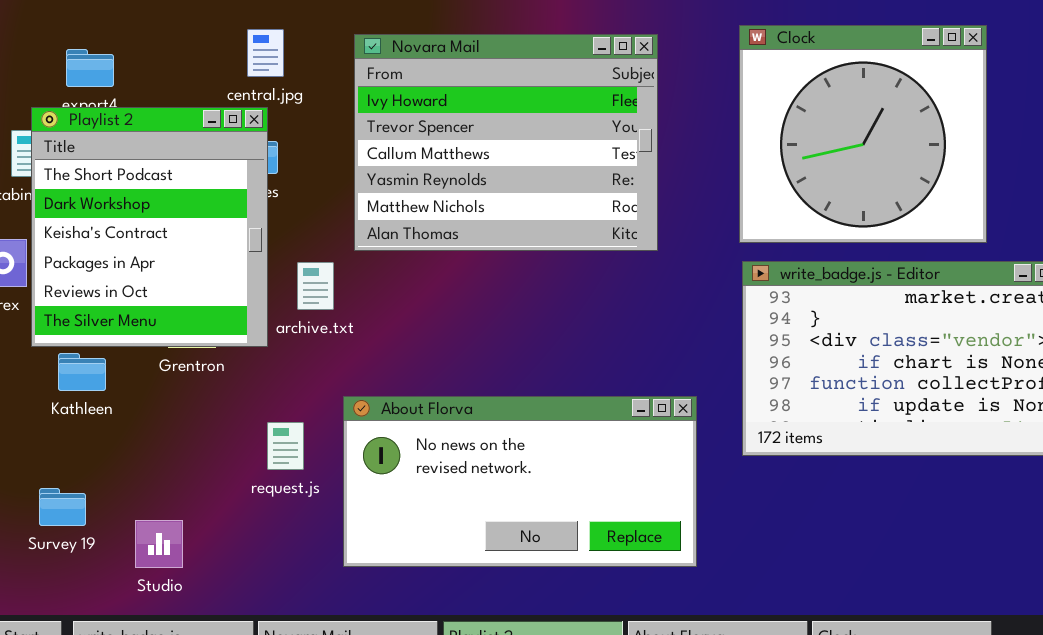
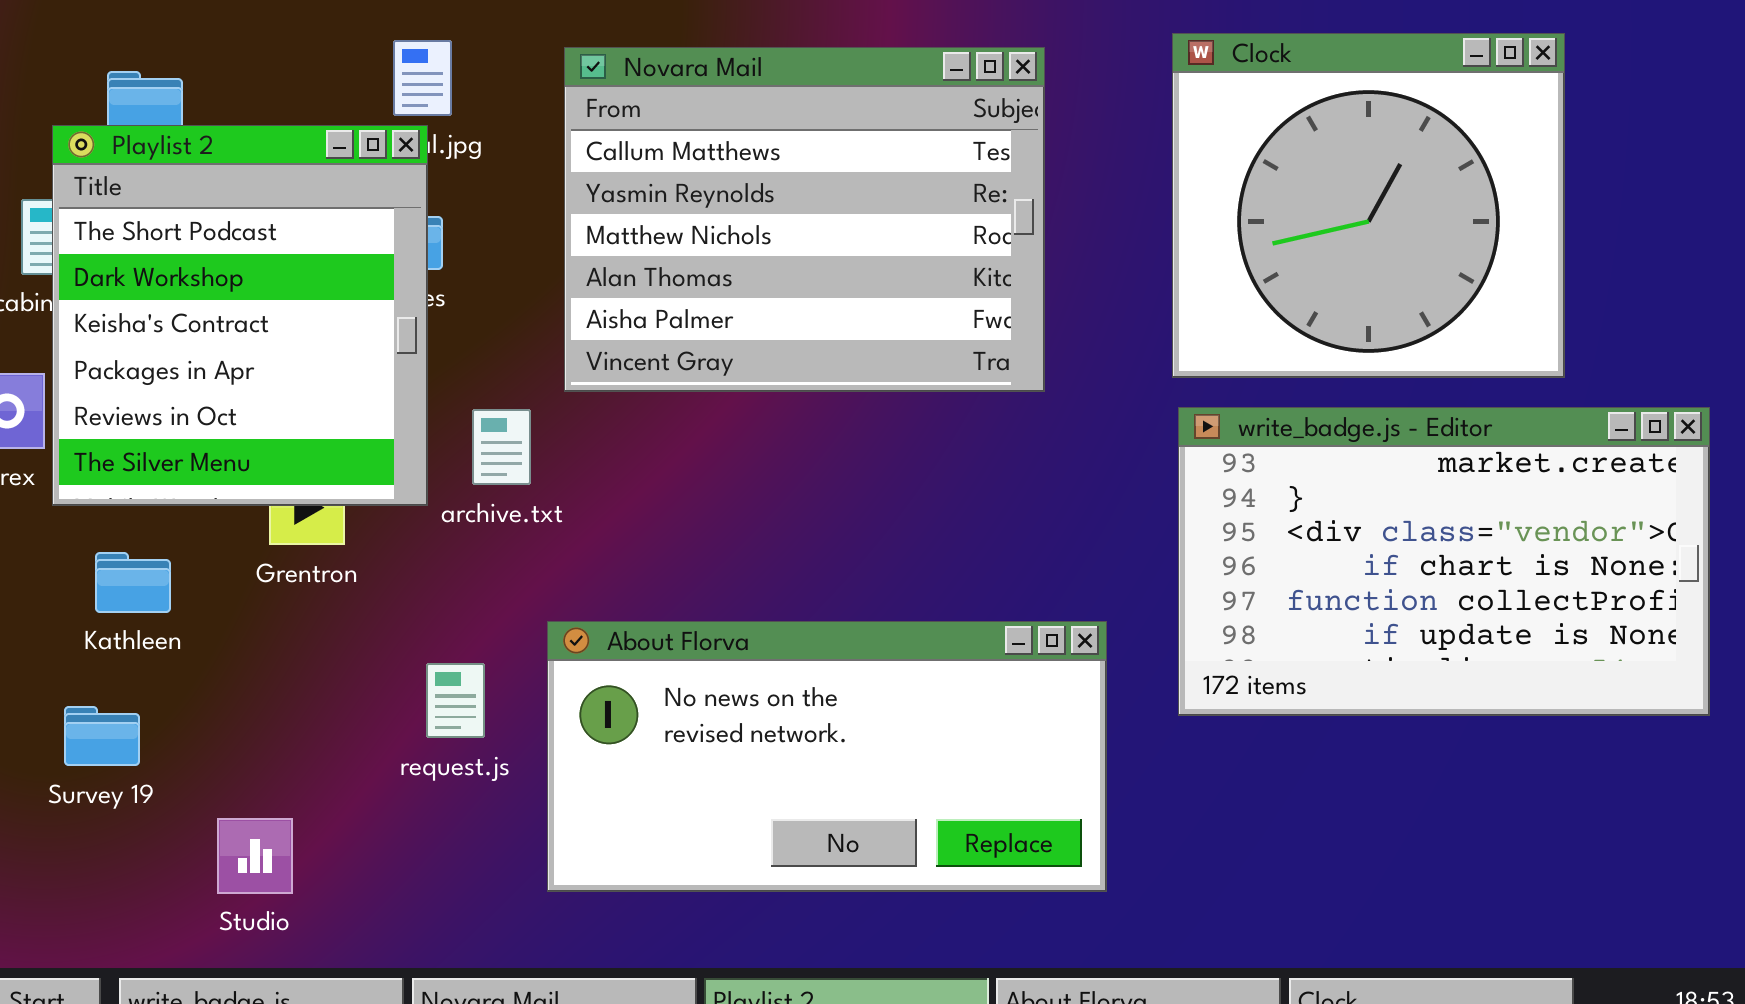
Novara Mail: [354,34,658,251] -> [564,47,1045,392], scrolled down 2 rows
Playlist 2: [31,107,268,347] -> [52,125,428,506], moved
Survey 19: [39,488,86,526] -> [64,706,140,766], moved

